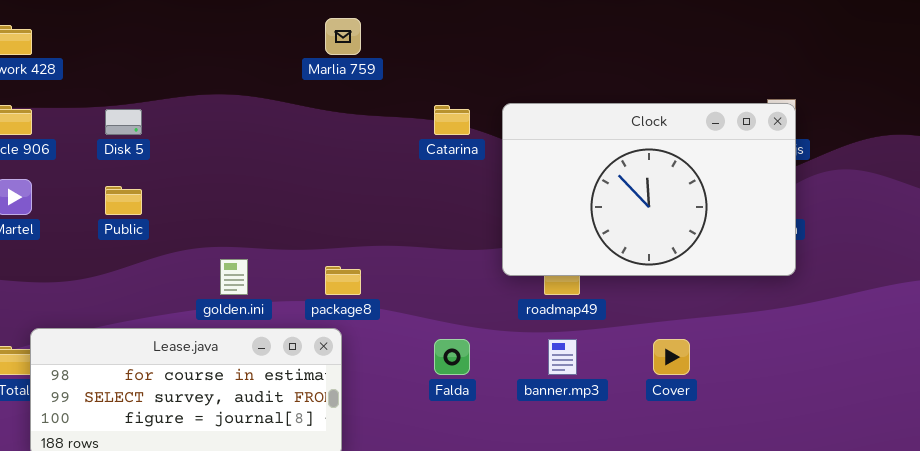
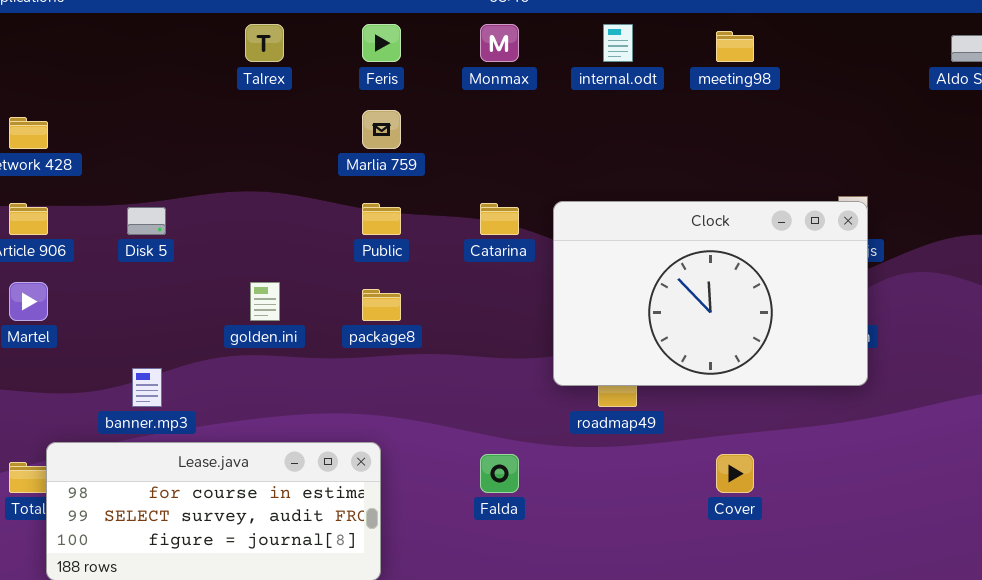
Public: [105,186,142,215] -> [362,203,401,235], moved
golden.ini: [220,259,248,295] -> [250,282,280,321], moved
package8: [325,266,361,295] -> [362,289,401,321], moved
banner.mp3: [548,339,577,375] -> [132,368,162,407], moved

